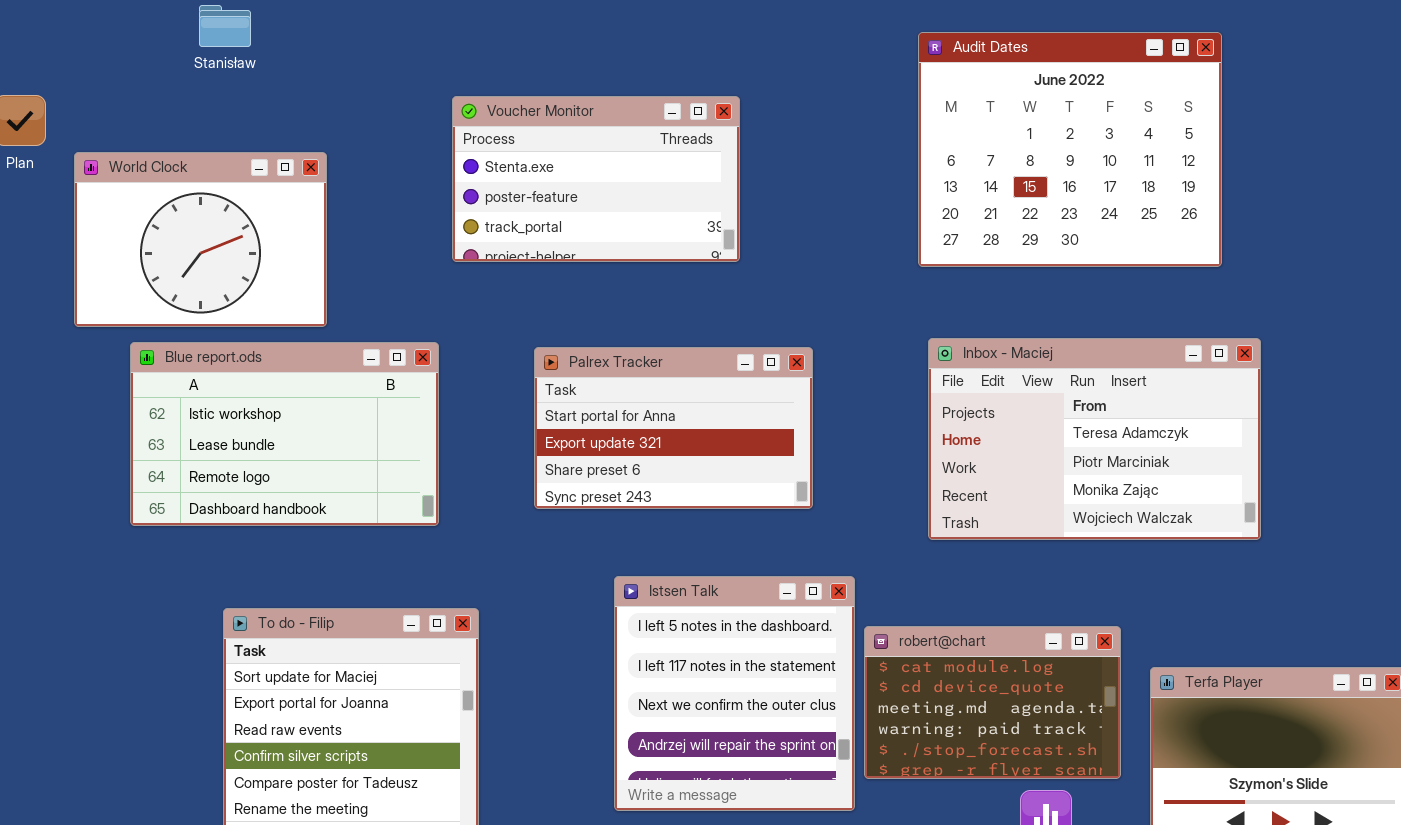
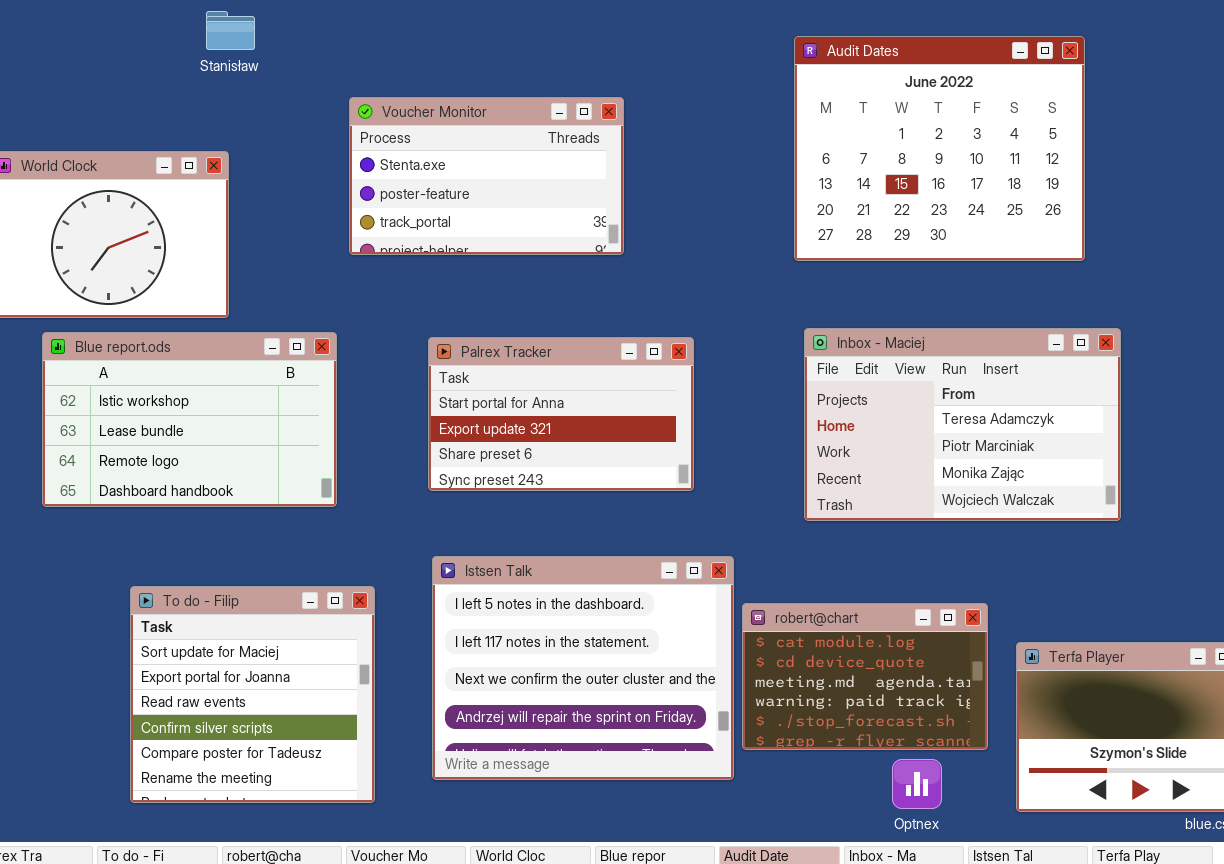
Stanisław: [199,5,251,47] -> [206,11,255,50], moved
Istsen Talk: [614,576,855,811] -> [432,556,734,780], resized

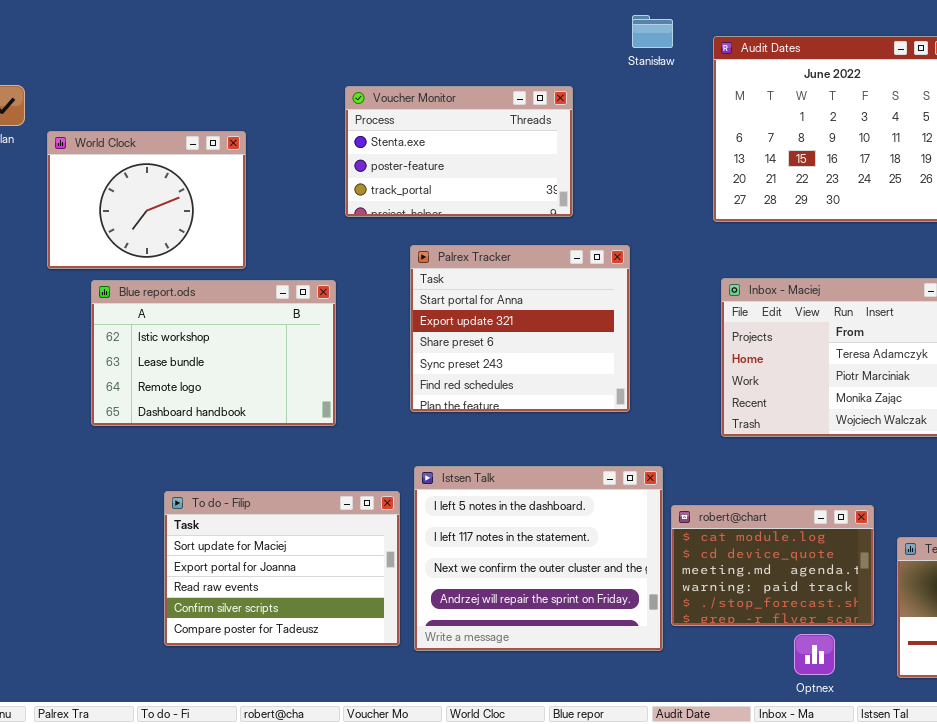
Stanisław: [206,11,255,50] -> [632,15,673,48], moved
Palrex Tracker: [428,337,694,491] -> [410,245,630,412], resized
To do - Filip: [130,586,375,803] -> [164,491,400,646], resized

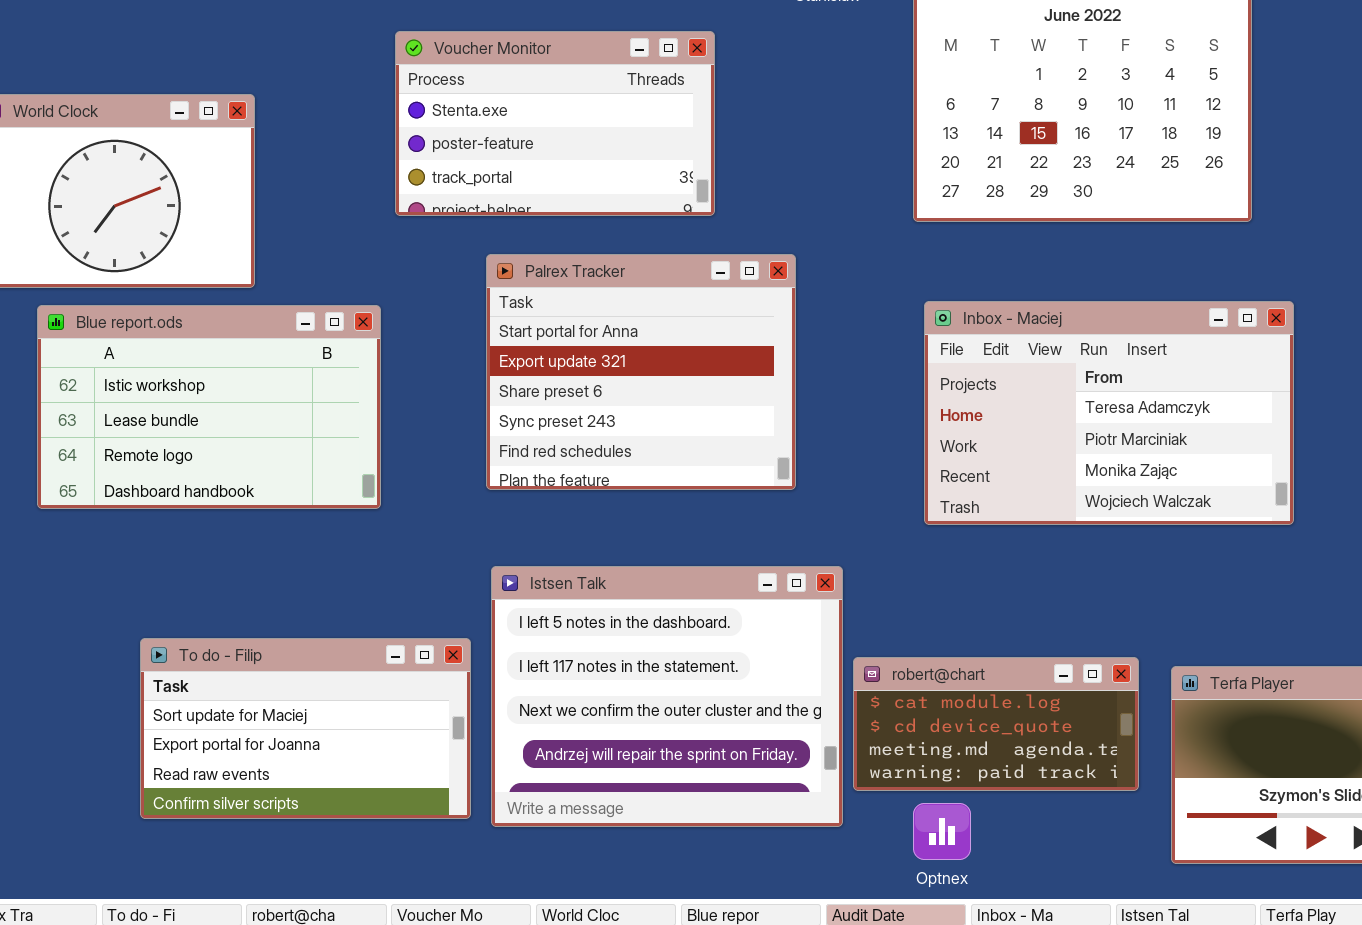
To do - Filip: [164,491,400,646] -> [140,638,471,819], resized
robert@chart: [671,505,874,626] -> [853,657,1139,791], resized
Optnex: [794,634,835,675] -> [913,803,971,860], moved

